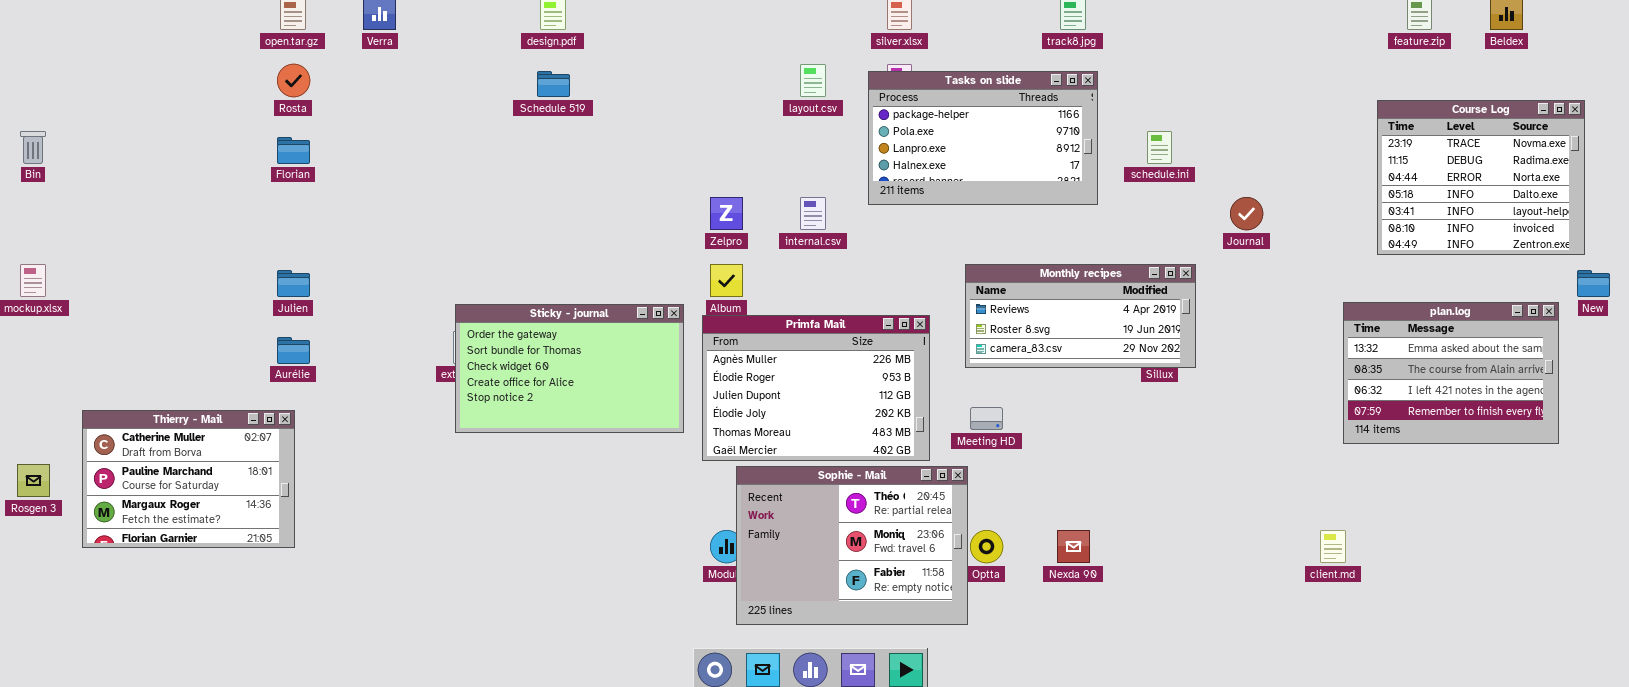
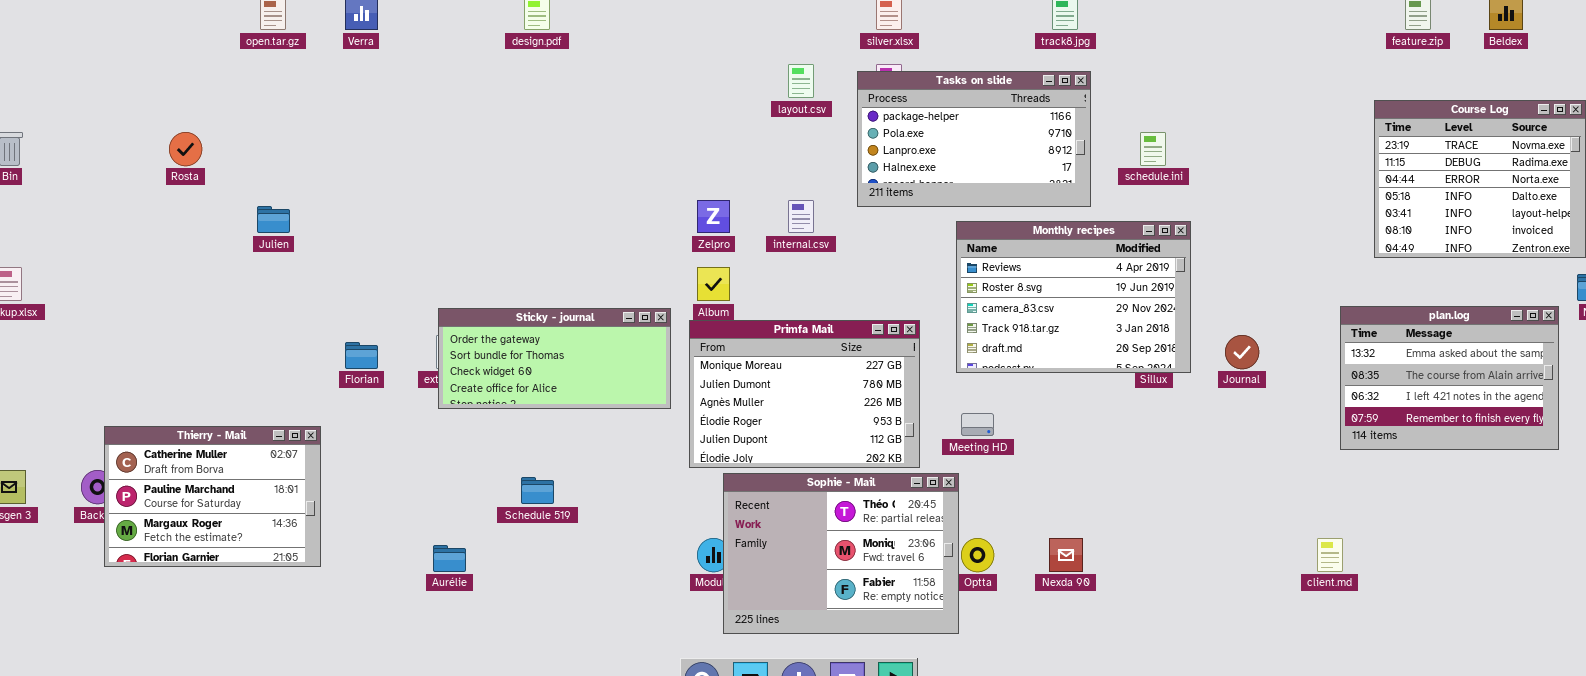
Rosta: [277,64,310,97] -> [169,132,202,166], moved
Schedule 519: [537,71,570,97] -> [521,477,554,504], moved
Florian: [277,137,310,164] -> [345,342,378,369], moved
Journal: [1230,197,1263,230] -> [1225,335,1259,369], moved
Monthly recipes: [965,264,1196,368] -> [956,221,1191,373], resized
Julien: [277,270,310,297] -> [257,206,290,233], moved
Sticky - journal: [455,304,684,433] -> [438,308,671,409], resized
Primfa Mail: [702,315,930,461] -> [689,320,920,468], scrolled up 2 rows
Aurélie: [277,337,310,364] -> [433,545,466,572], moved
Thierry - Mail: [82,410,295,548] -> [104,426,321,567], moved

